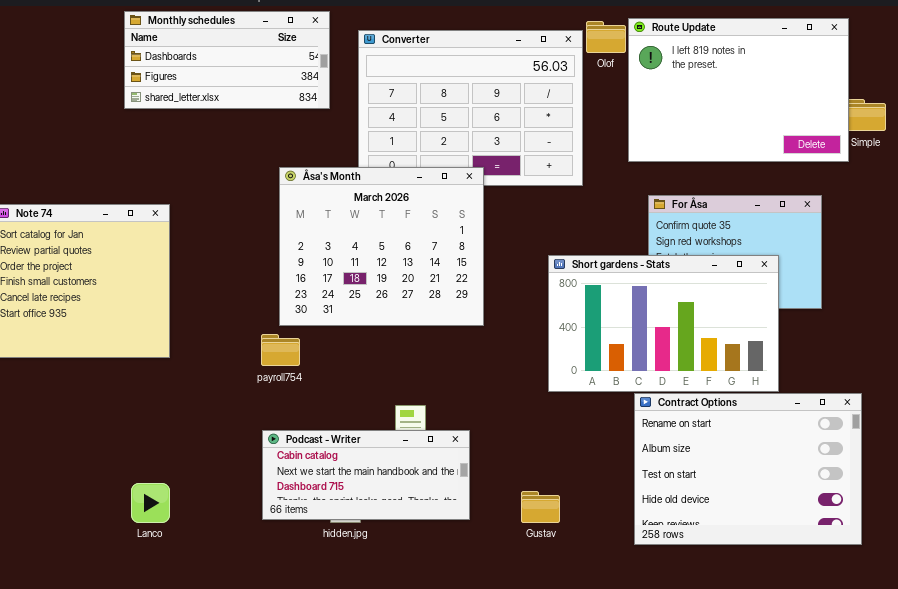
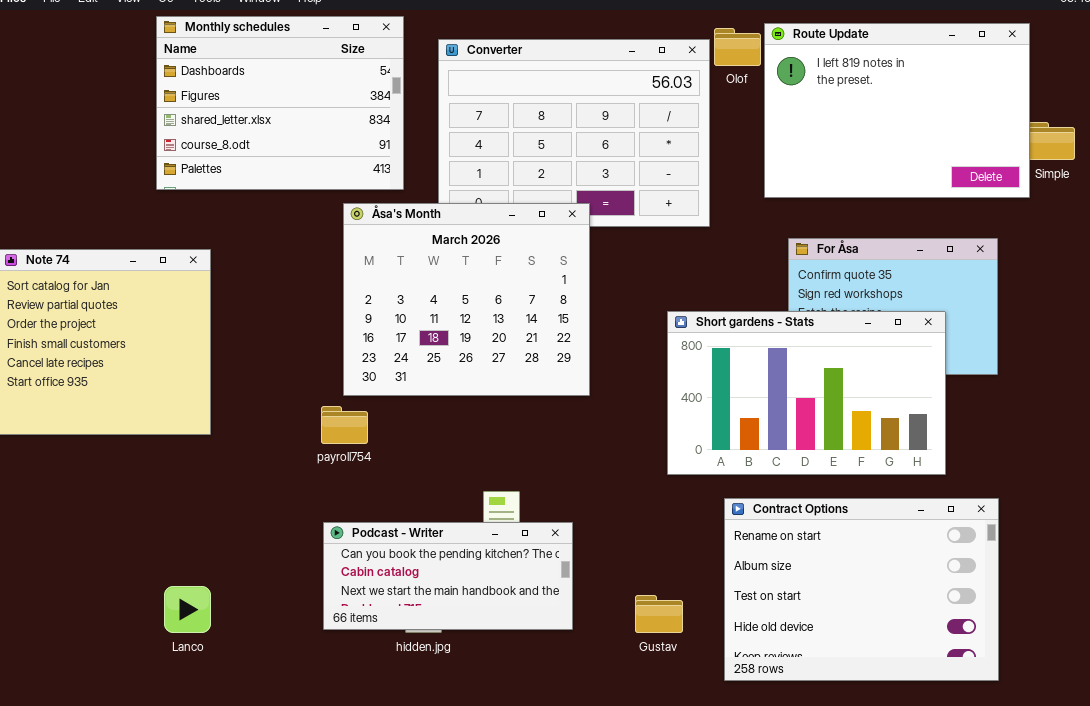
Monthly schedules: [124,11,330,109] -> [156,16,404,190], resized
Contract Options: [634,393,862,545] -> [724,498,999,681], moved
Podcast - Writer: [262,430,470,520] -> [323,522,573,630], scrolled up 1 row

